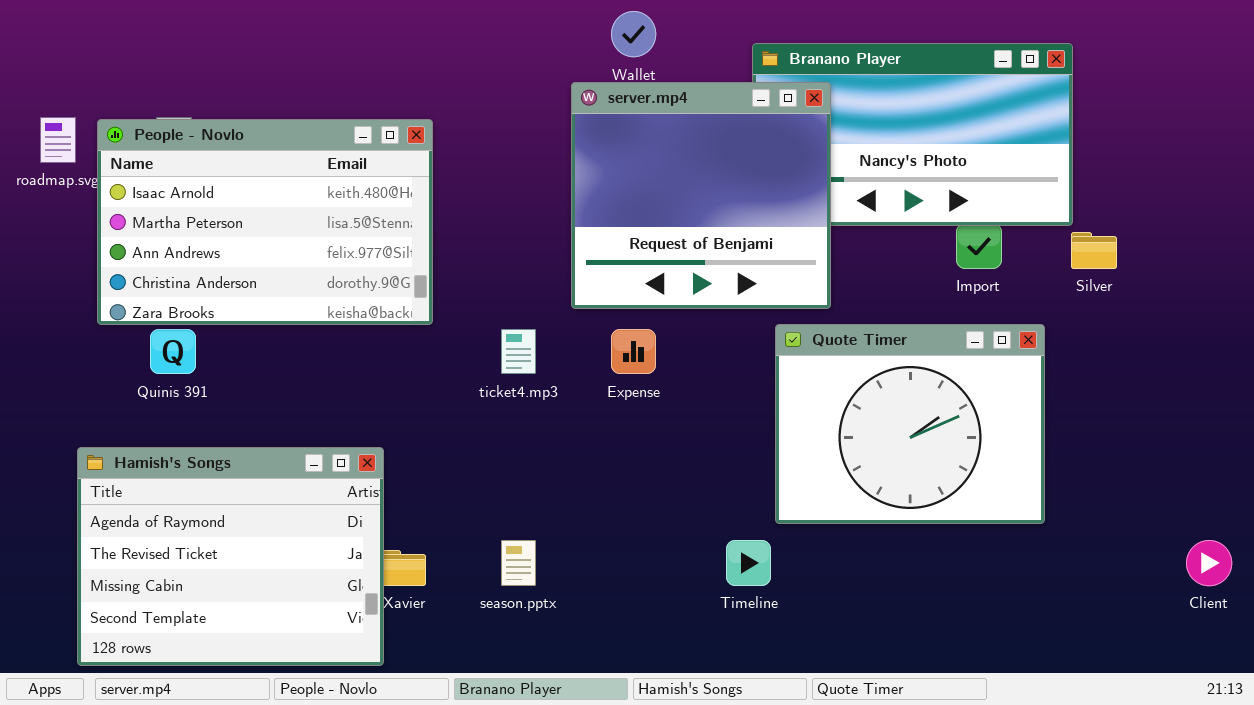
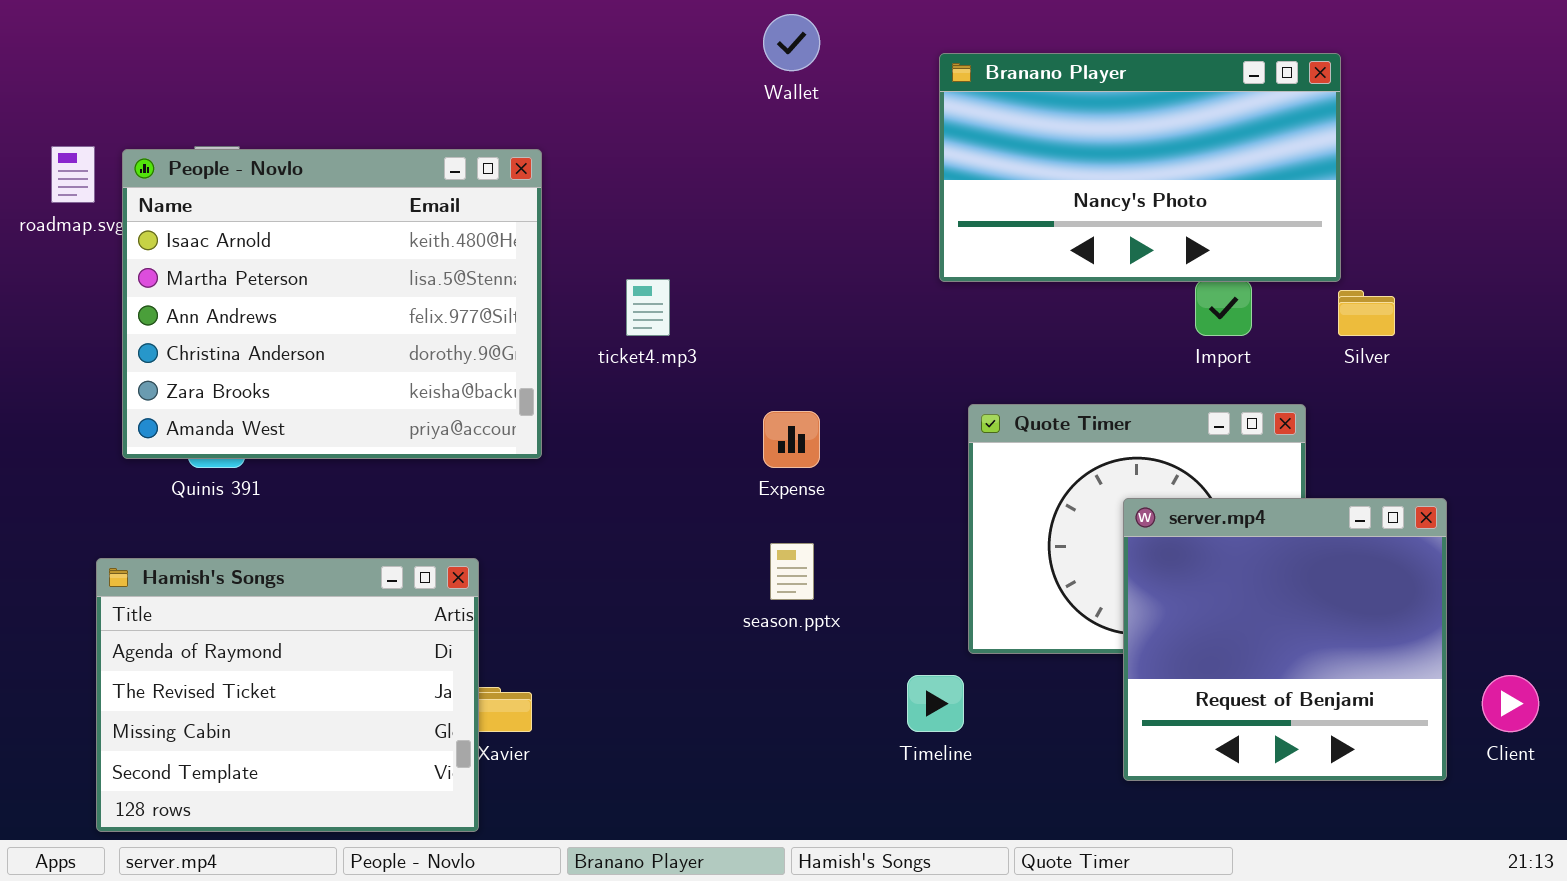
server.mp4: [571,82,831,309] -> [1123,498,1447,781], moved
People - Novlo: [97,119,433,325] -> [122,149,542,459], resized
ticket4.mp3: [501,329,536,374] -> [626,279,670,336], moved
season.pptx: [501,540,536,586] -> [770,543,814,600], moved

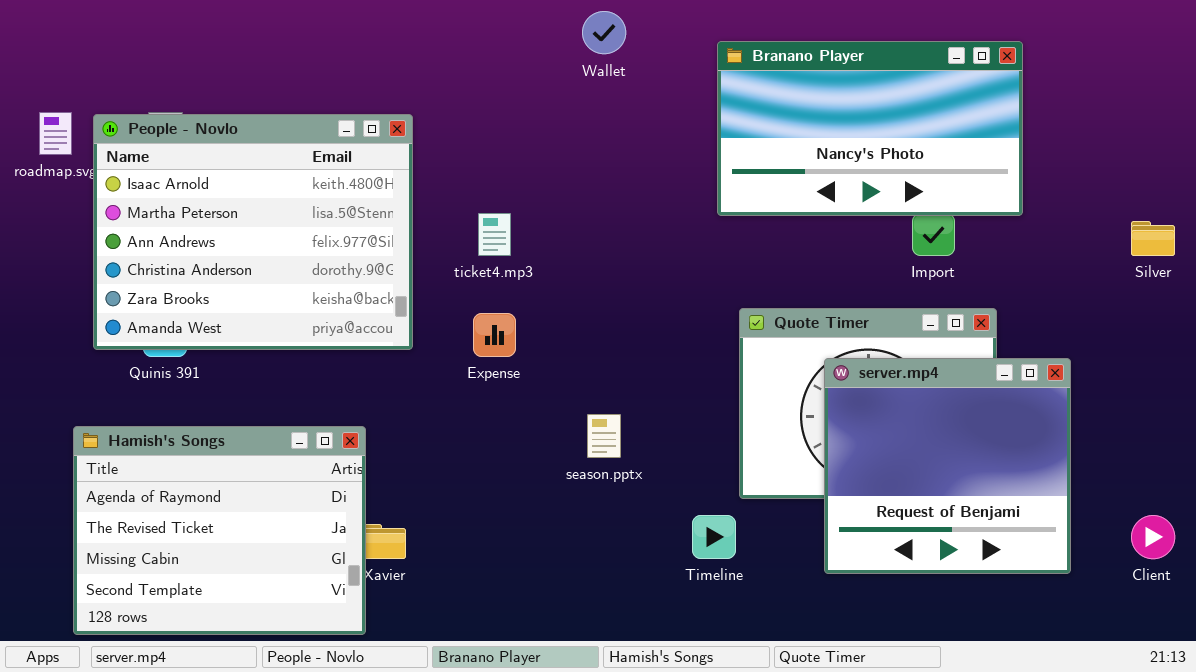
Silver: [1338,290,1395,336] -> [1131,221,1175,256], moved
Expense: [763,411,820,468] -> [473,313,516,357], moved
server.mp4: [1123,498,1447,781] -> [824,358,1071,574], moved

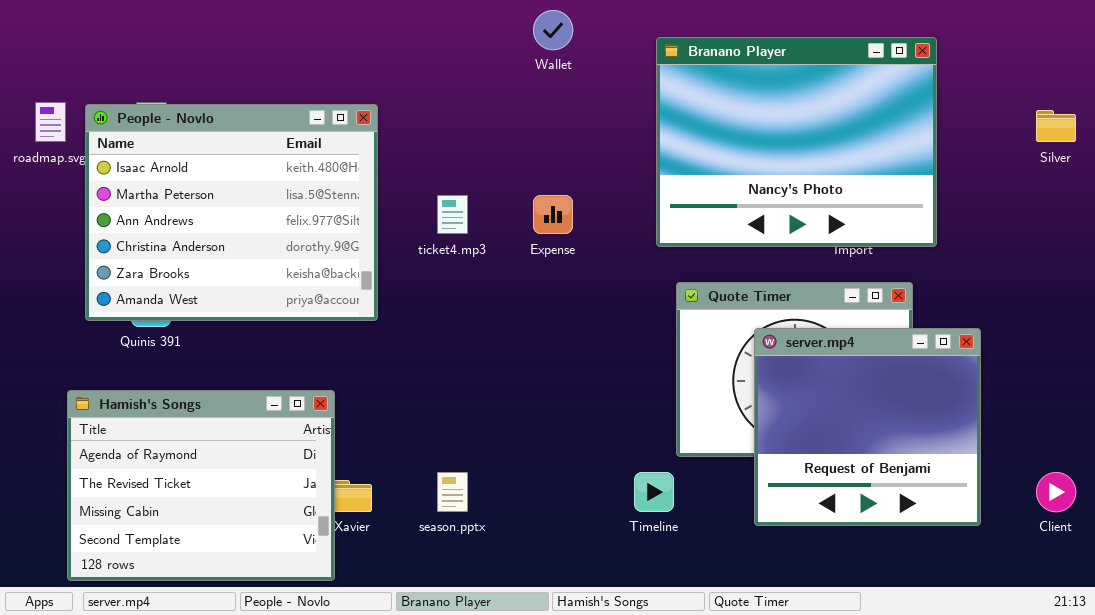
Branano Player: [717,41,1023,216] -> [656,37,937,247], resized
Silver: [1131,221,1175,256] -> [1036,110,1076,142], moved
Expense: [473,313,516,357] -> [533,195,573,234], moved
season.pptx: [587,414,621,458] -> [437,472,468,512], moved

